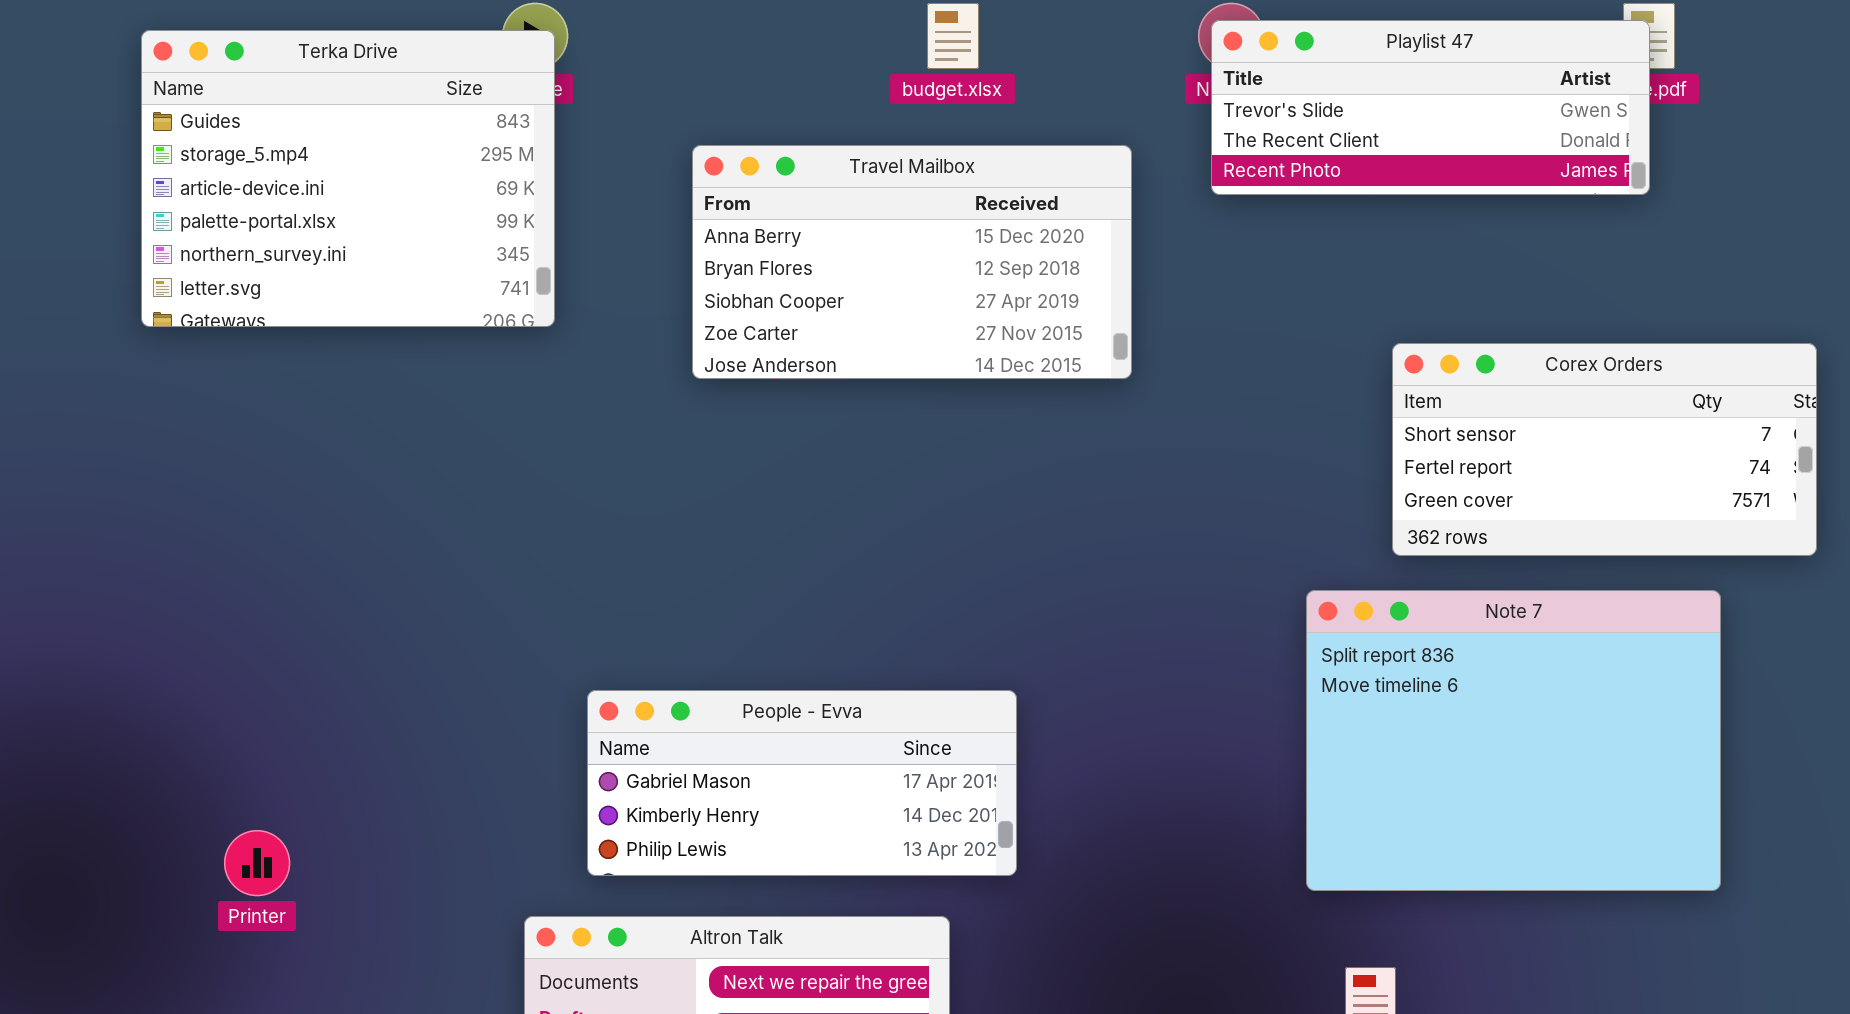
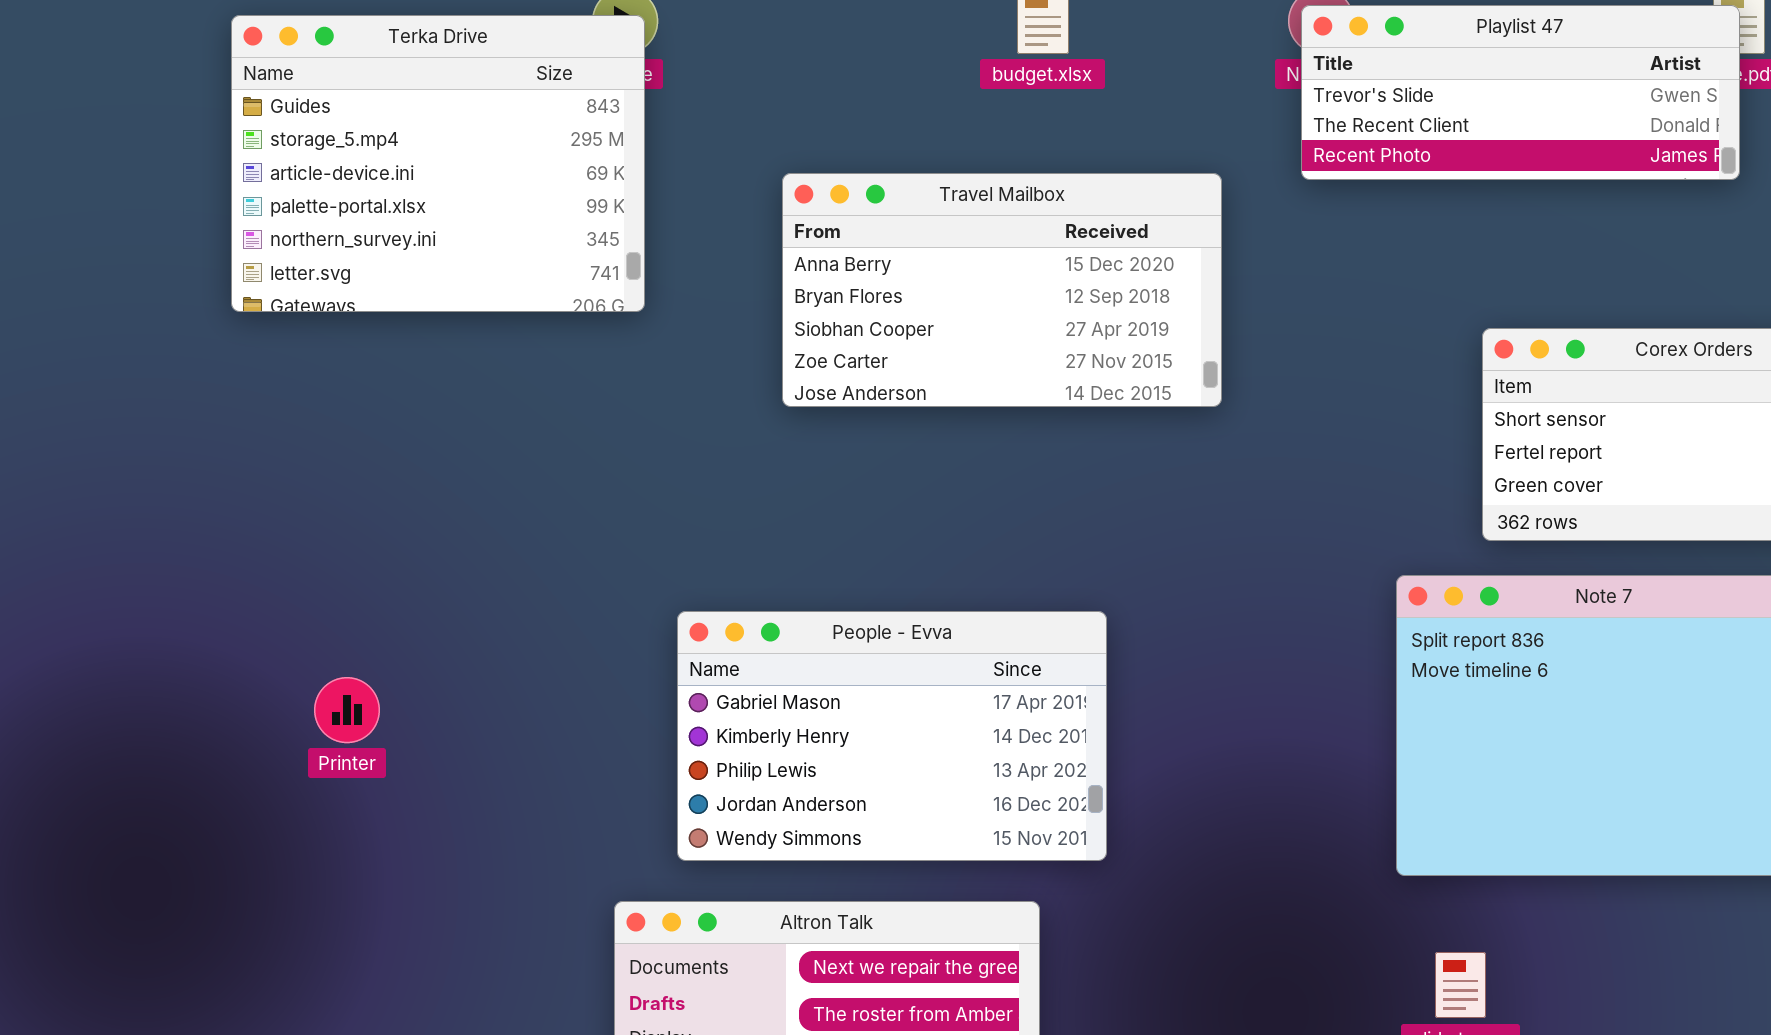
Travel Mailbox: [692,145,1132,379] -> [782,173,1222,407], moved
People - Evva: [587,690,1017,876] -> [677,611,1107,861], resized
Printer: [224,830,290,896] -> [314,677,380,743], moved

